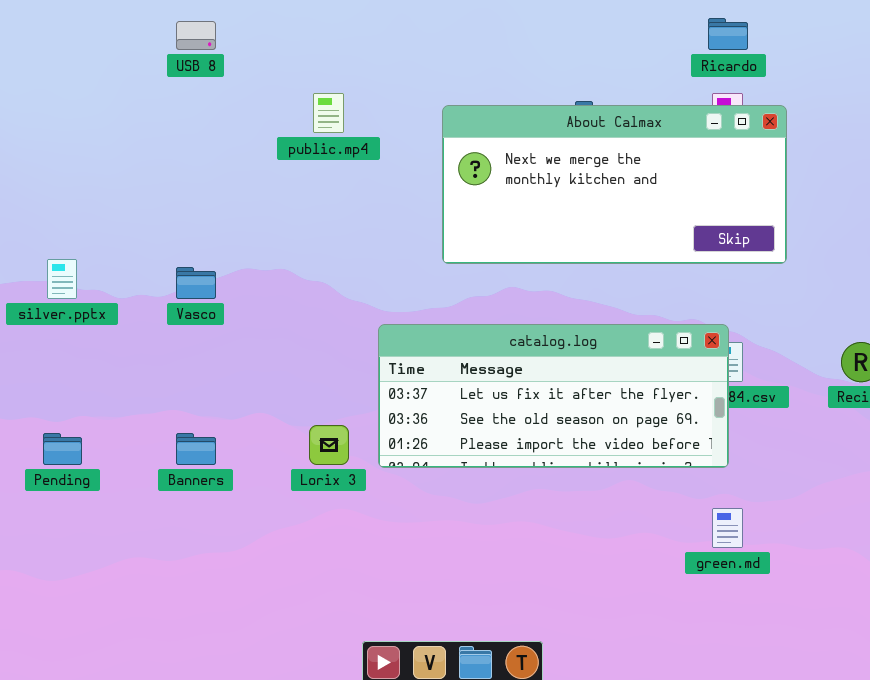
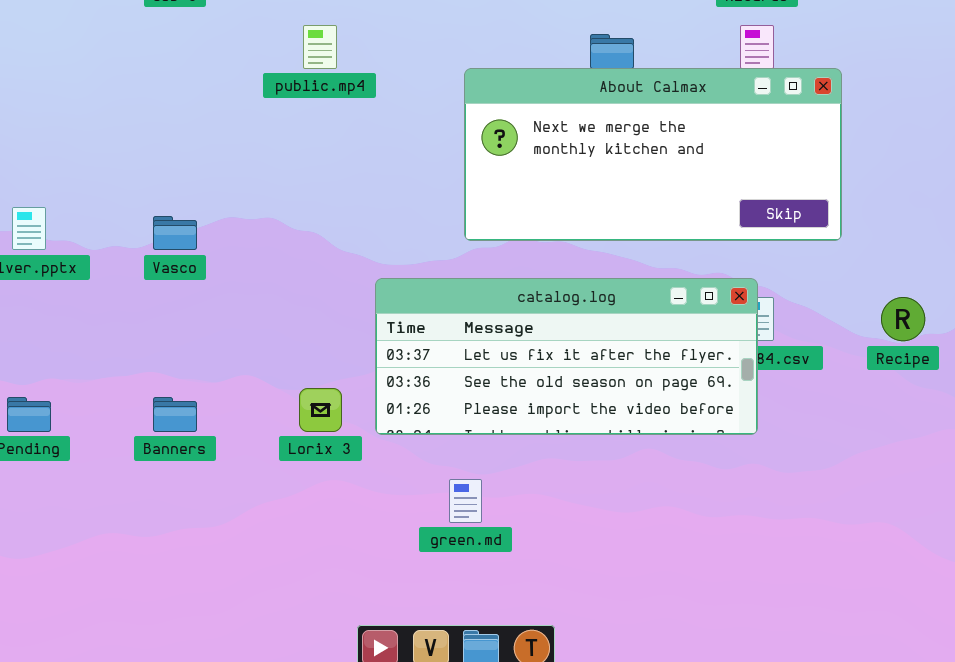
About Calmax: [442,105,787,264] -> [464,68,842,241], moved
green.md: [712,508,743,548] -> [449,479,482,523], moved

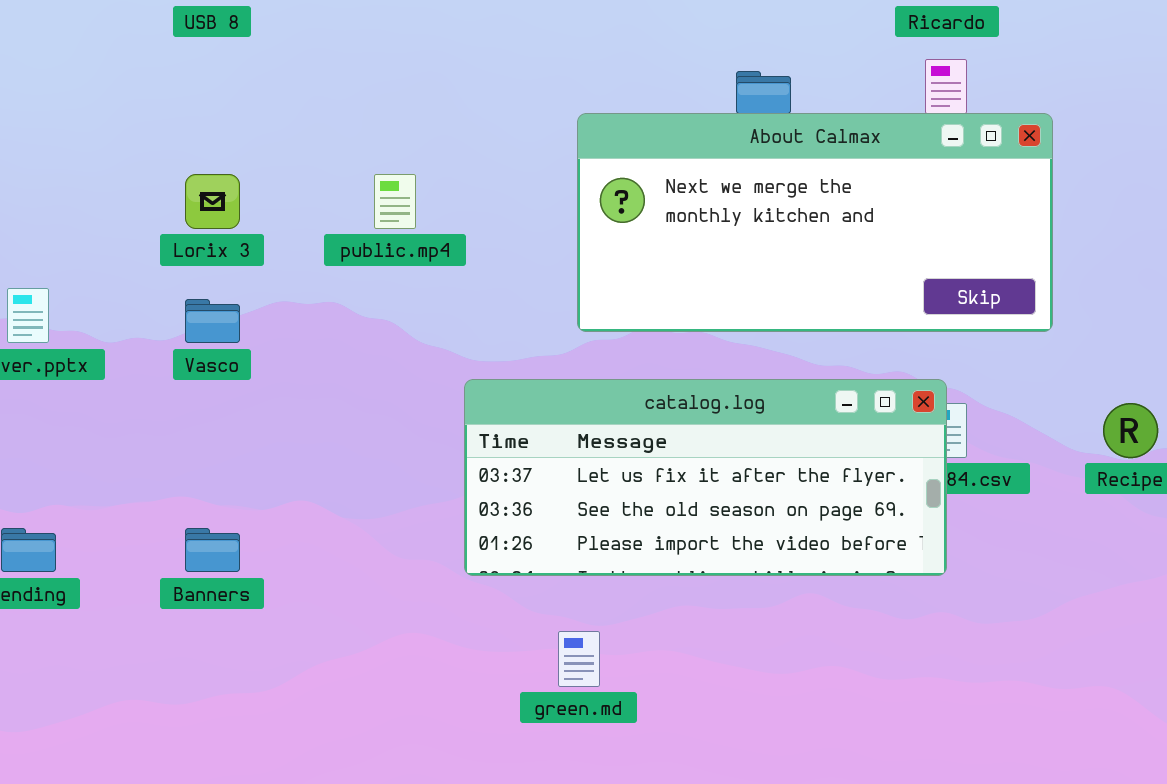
public.mp4: [303,25,337,69] -> [374,174,416,229], moved
Lorix 3: [299,388,342,432] -> [185,174,240,229], moved

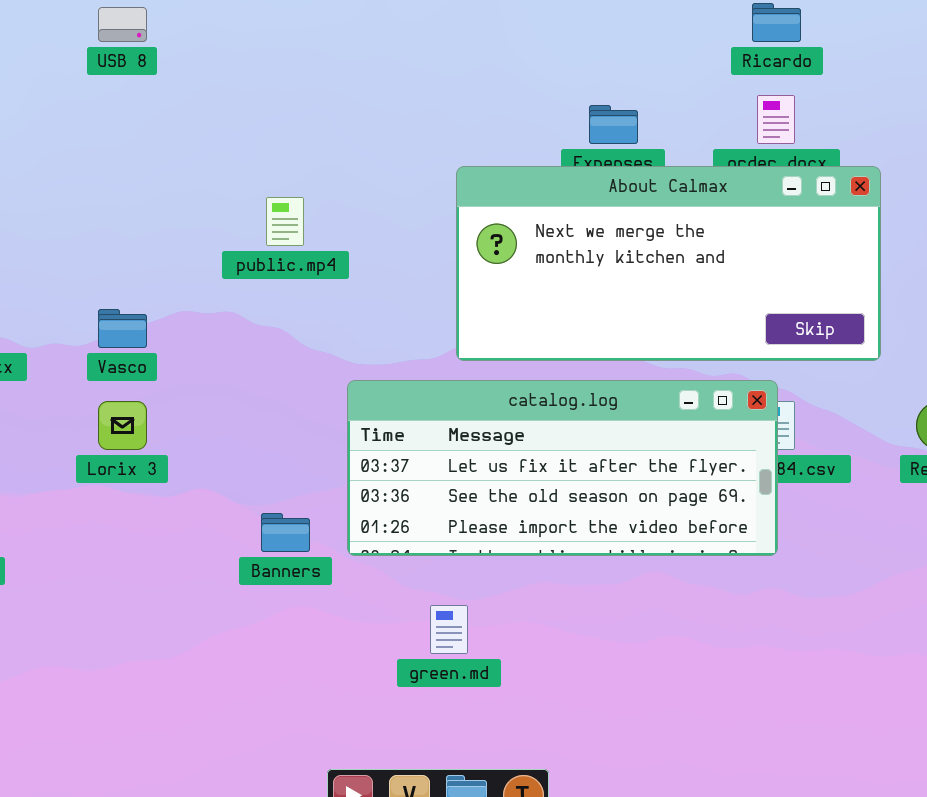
About Calmax: [577,113,1053,332] -> [456,166,881,361], moved
Lorix 3: [185,174,240,229] -> [98,401,147,450], moved
Banners: [185,528,240,572] -> [261,513,310,552], moved

